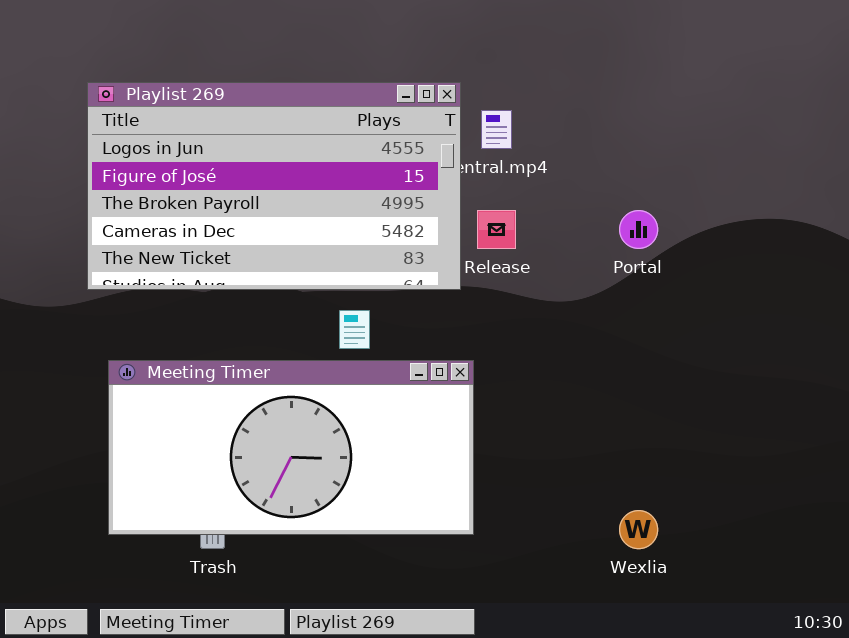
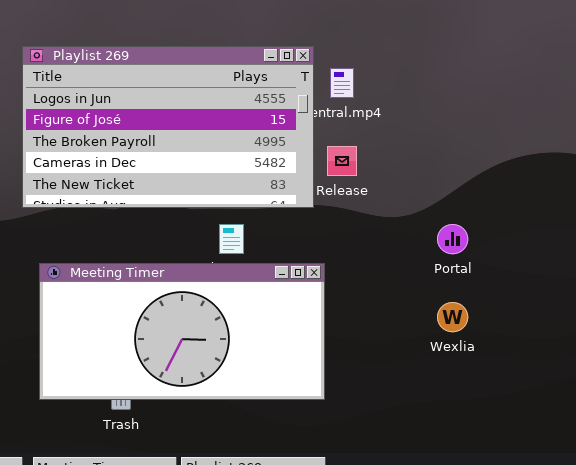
Portal: [619,210,658,249] -> [437,224,468,254], moved
Wexlia: [619,510,658,549] -> [437,302,468,332], moved

